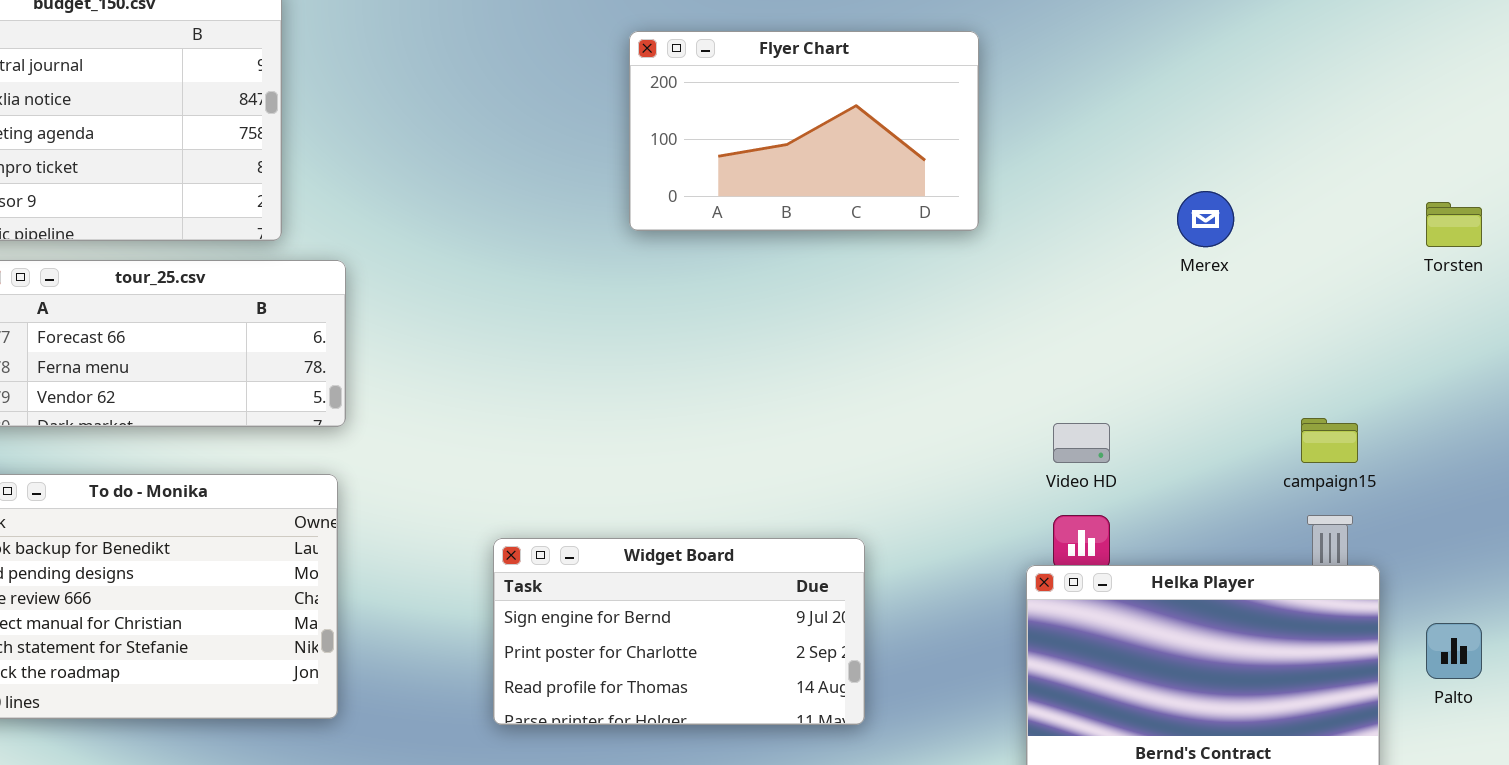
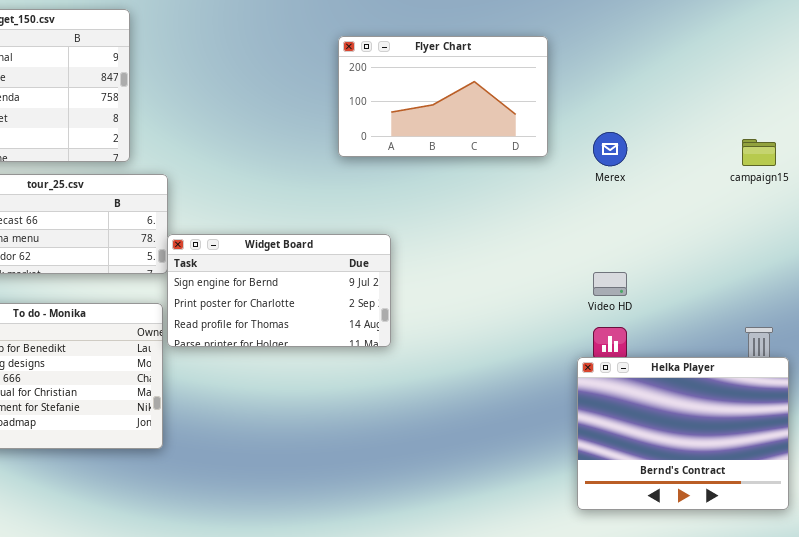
Merex: [1177,191,1234,247] -> [593,132,627,166], moved
campaign15: [1301,418,1358,463] -> [742,139,776,166], moved
Widget Board: [493,538,865,725] -> [167,234,391,347], moved

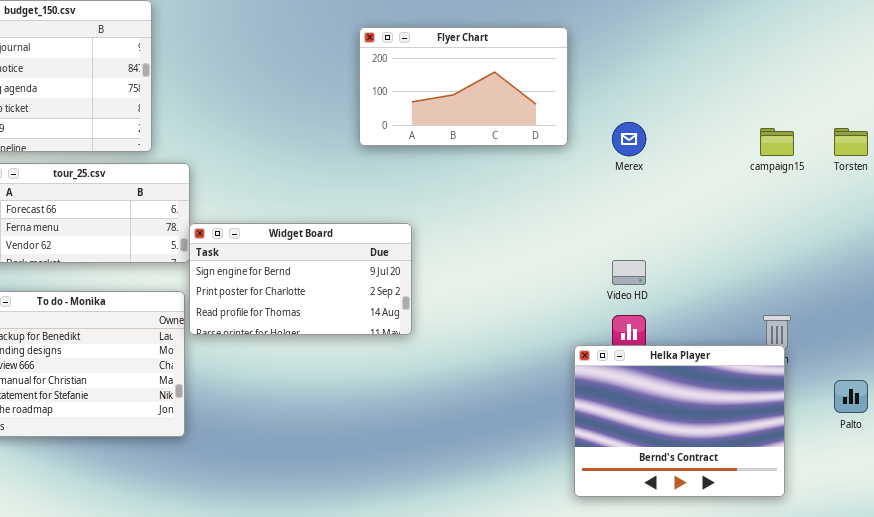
Helka Player: [577,357,789,510] -> [574,345,785,497], moved

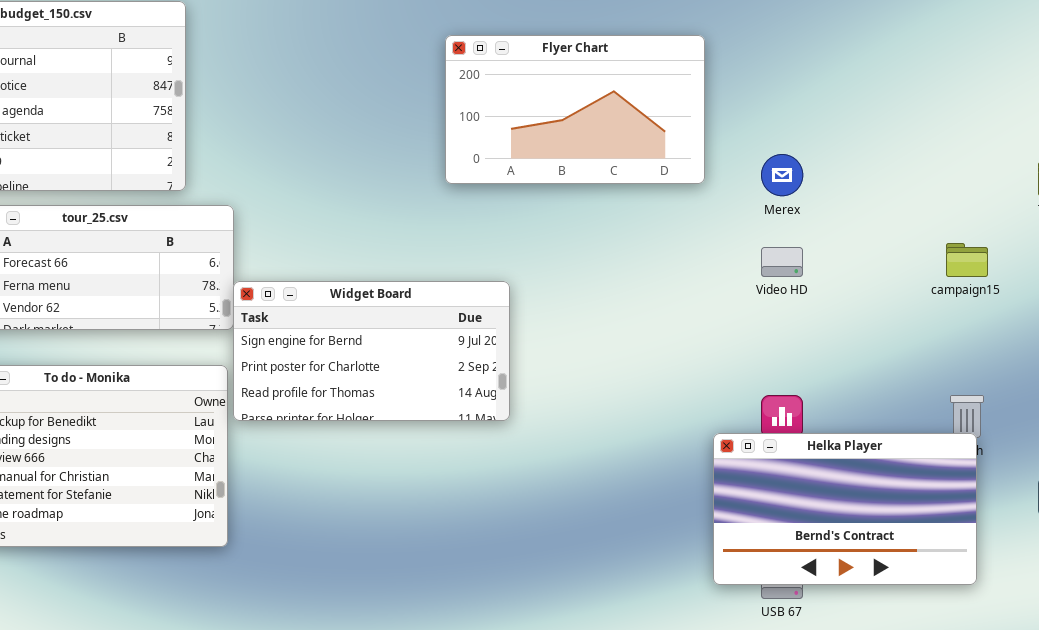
campaign15: [760,128,794,156] -> [946,243,988,277], moved
Video HD: [612,260,646,285] -> [761,247,803,277], moved
Helka Player: [574,345,785,497] -> [713,433,977,585], resized

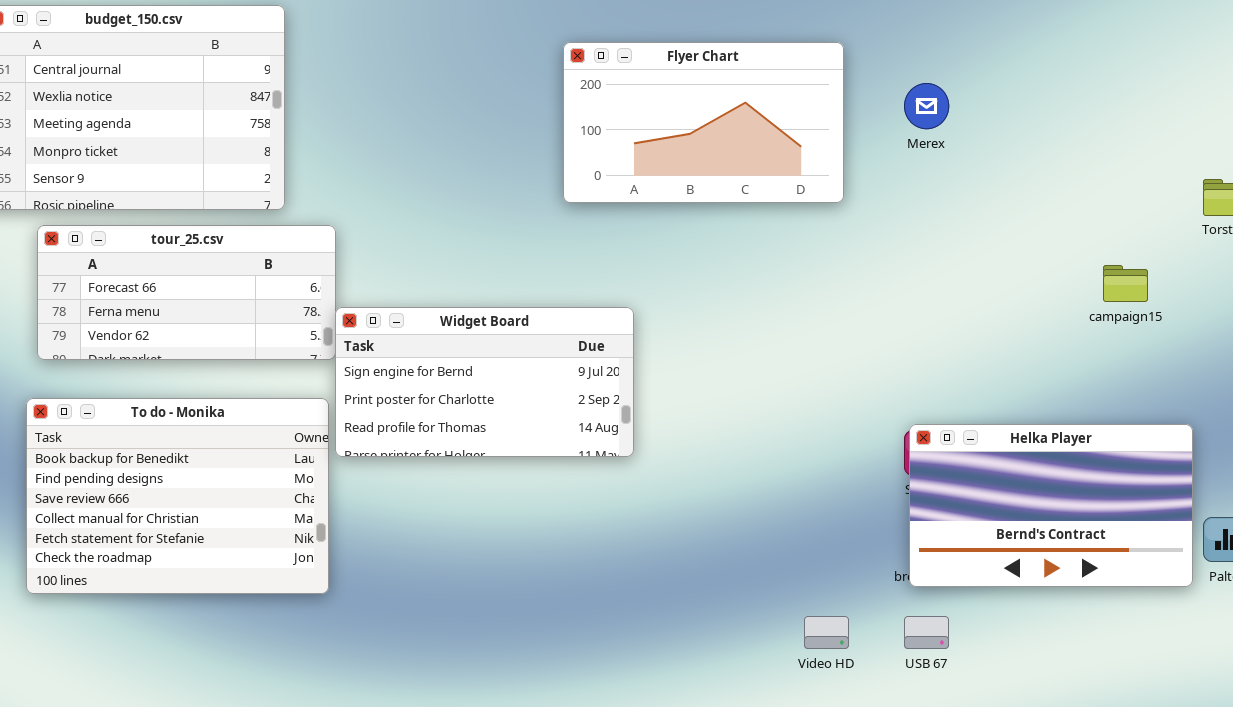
Merex: [761,154,803,196] -> [904,83,949,129], moved
Video HD: [761,247,803,277] -> [804,616,849,649], moved
Helka Player: [713,433,977,585] -> [909,424,1193,587], moved

